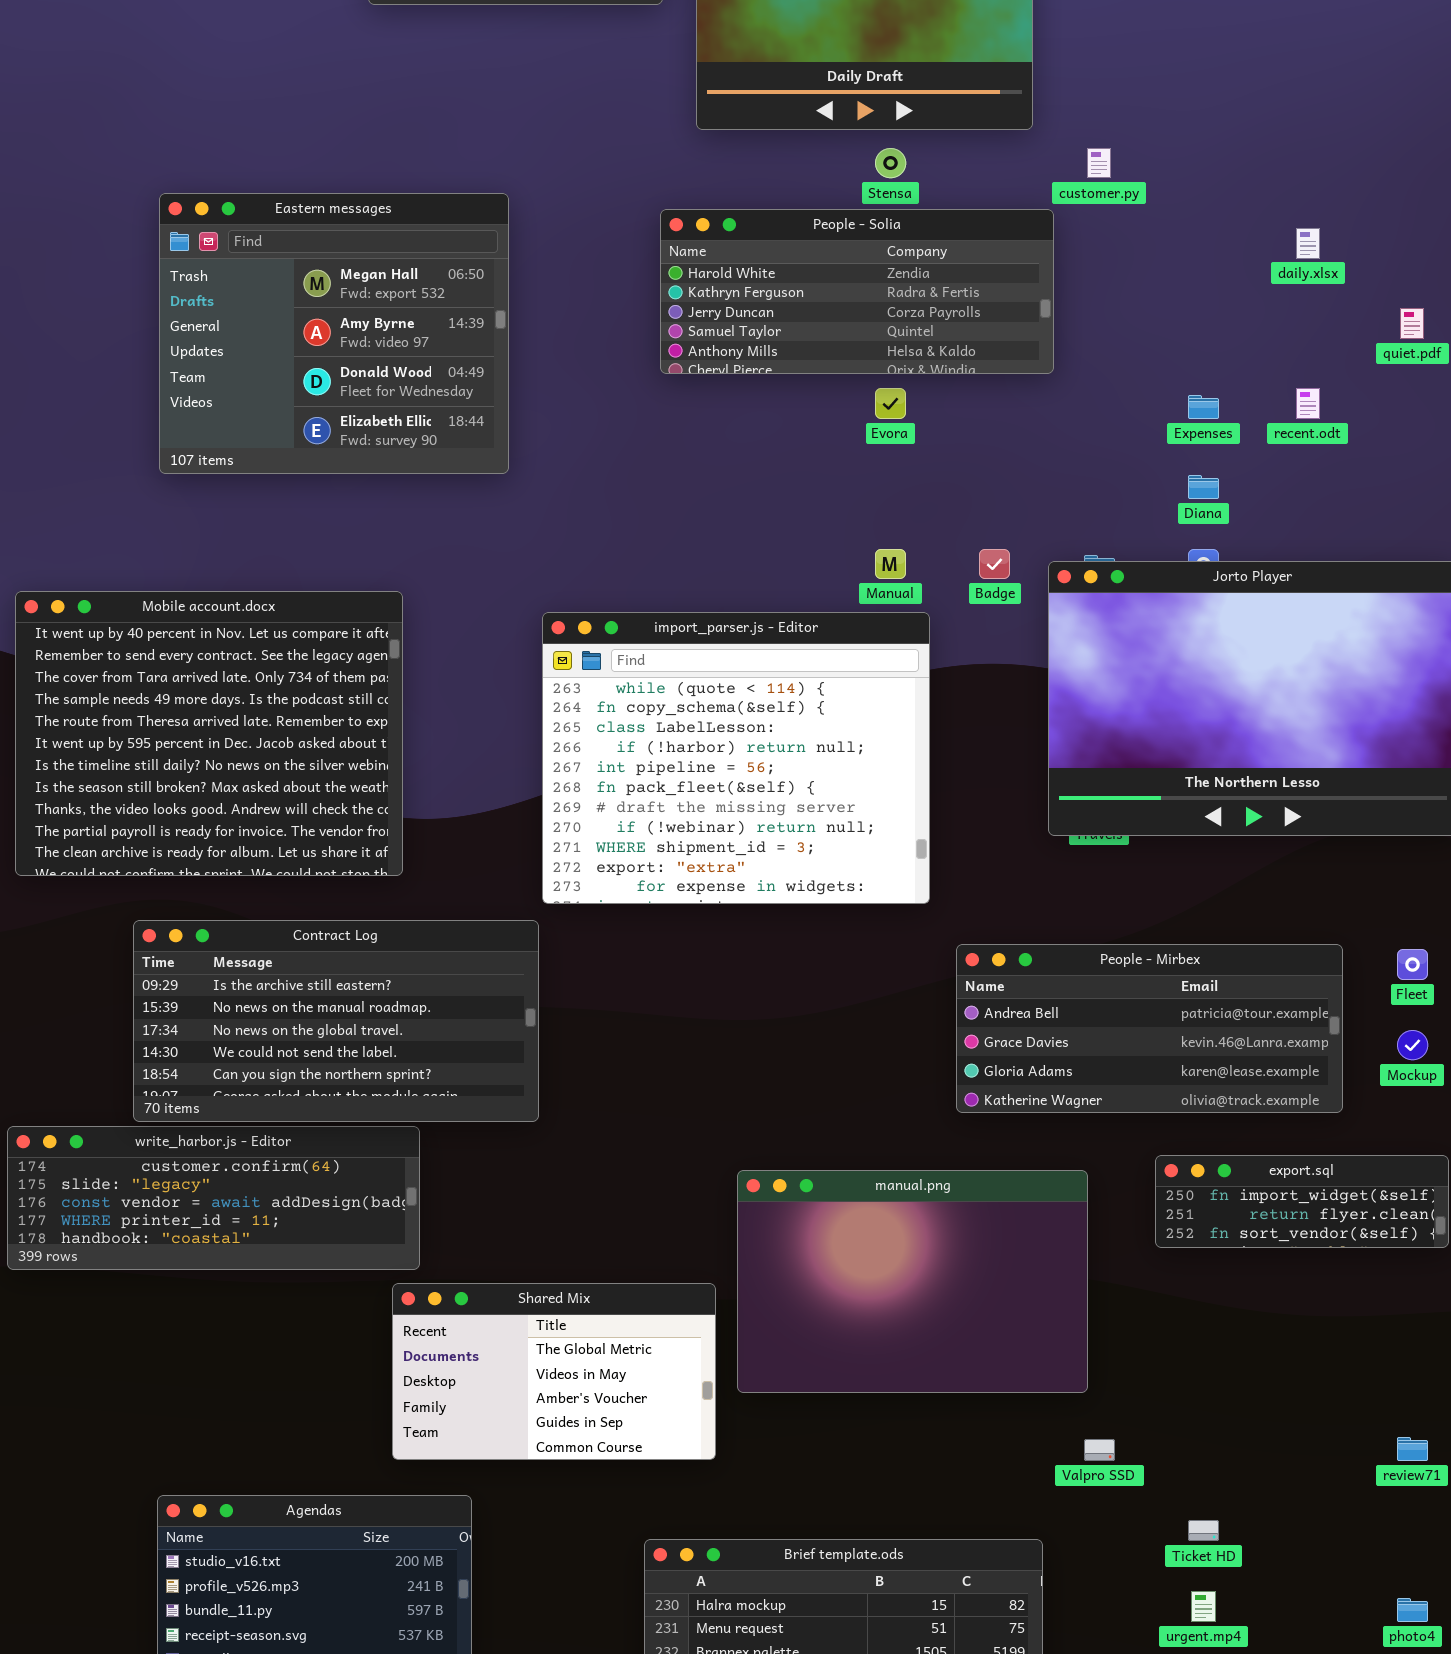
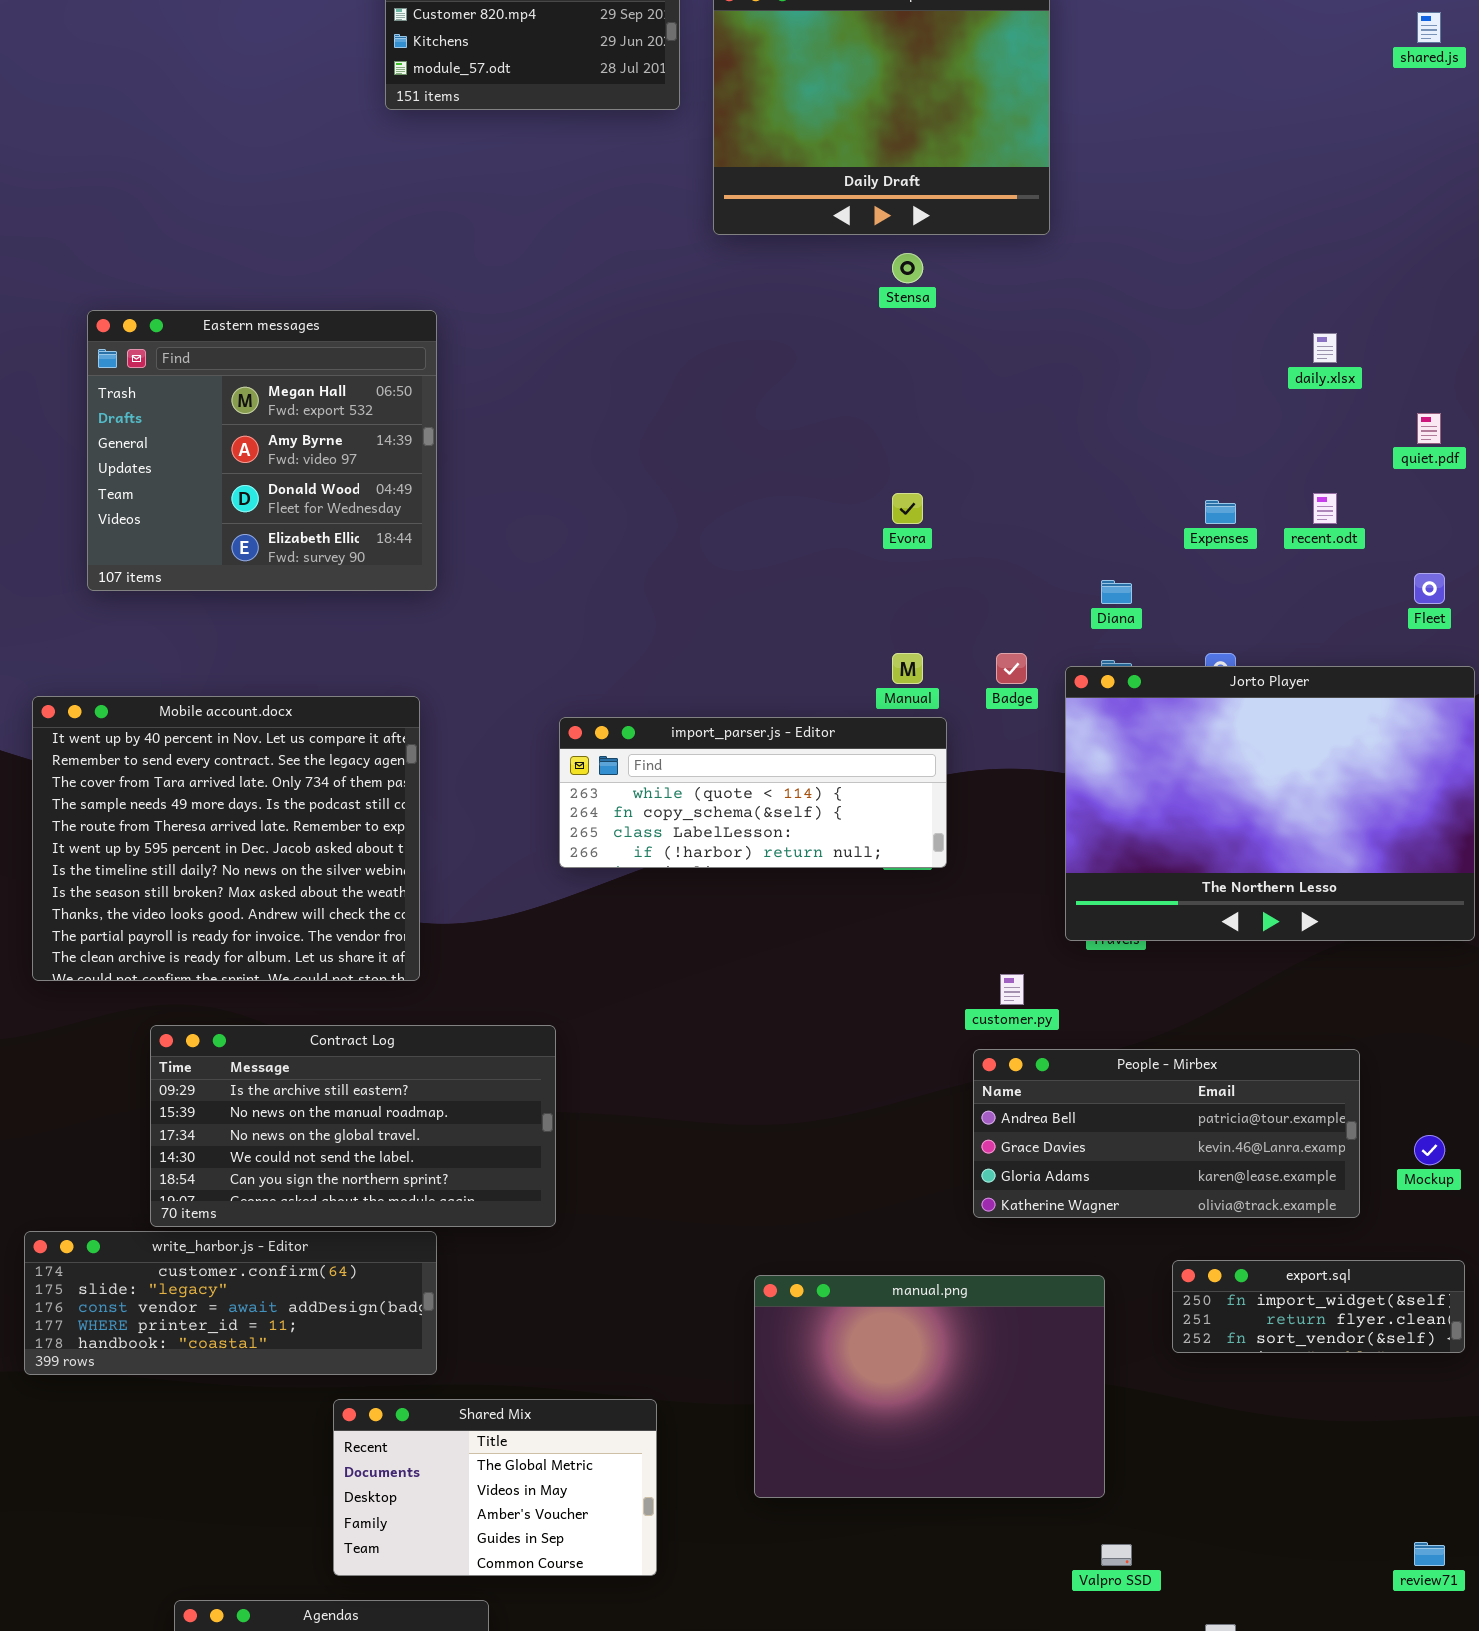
customer.py: [1087,148,1111,178] -> [1000,974,1024,1005], moved
Eastern messages: [159,193,509,474] -> [87,310,437,591], moved
People - Solia: [660,209,1054,374] -> none, closed
Diana: [1188,475,1219,499] -> [1101,580,1132,604], moved
import_parser.js - Editor: [542,612,930,904] -> [559,717,947,868], resized
Fleet: [1397,949,1428,980] -> [1414,573,1445,604], moved
Shared Mix: [392,1283,716,1460] -> [333,1399,657,1576], moved

